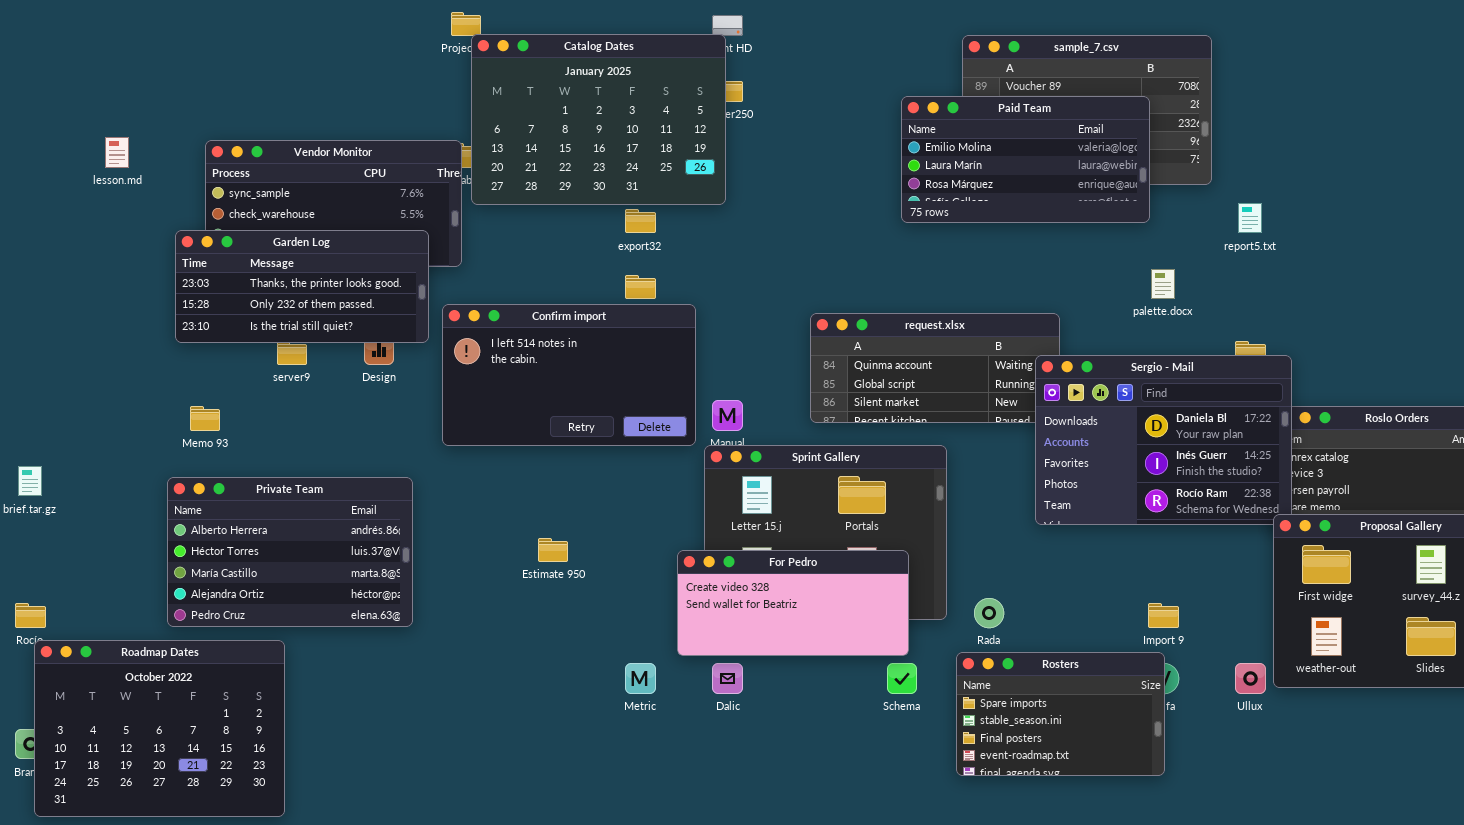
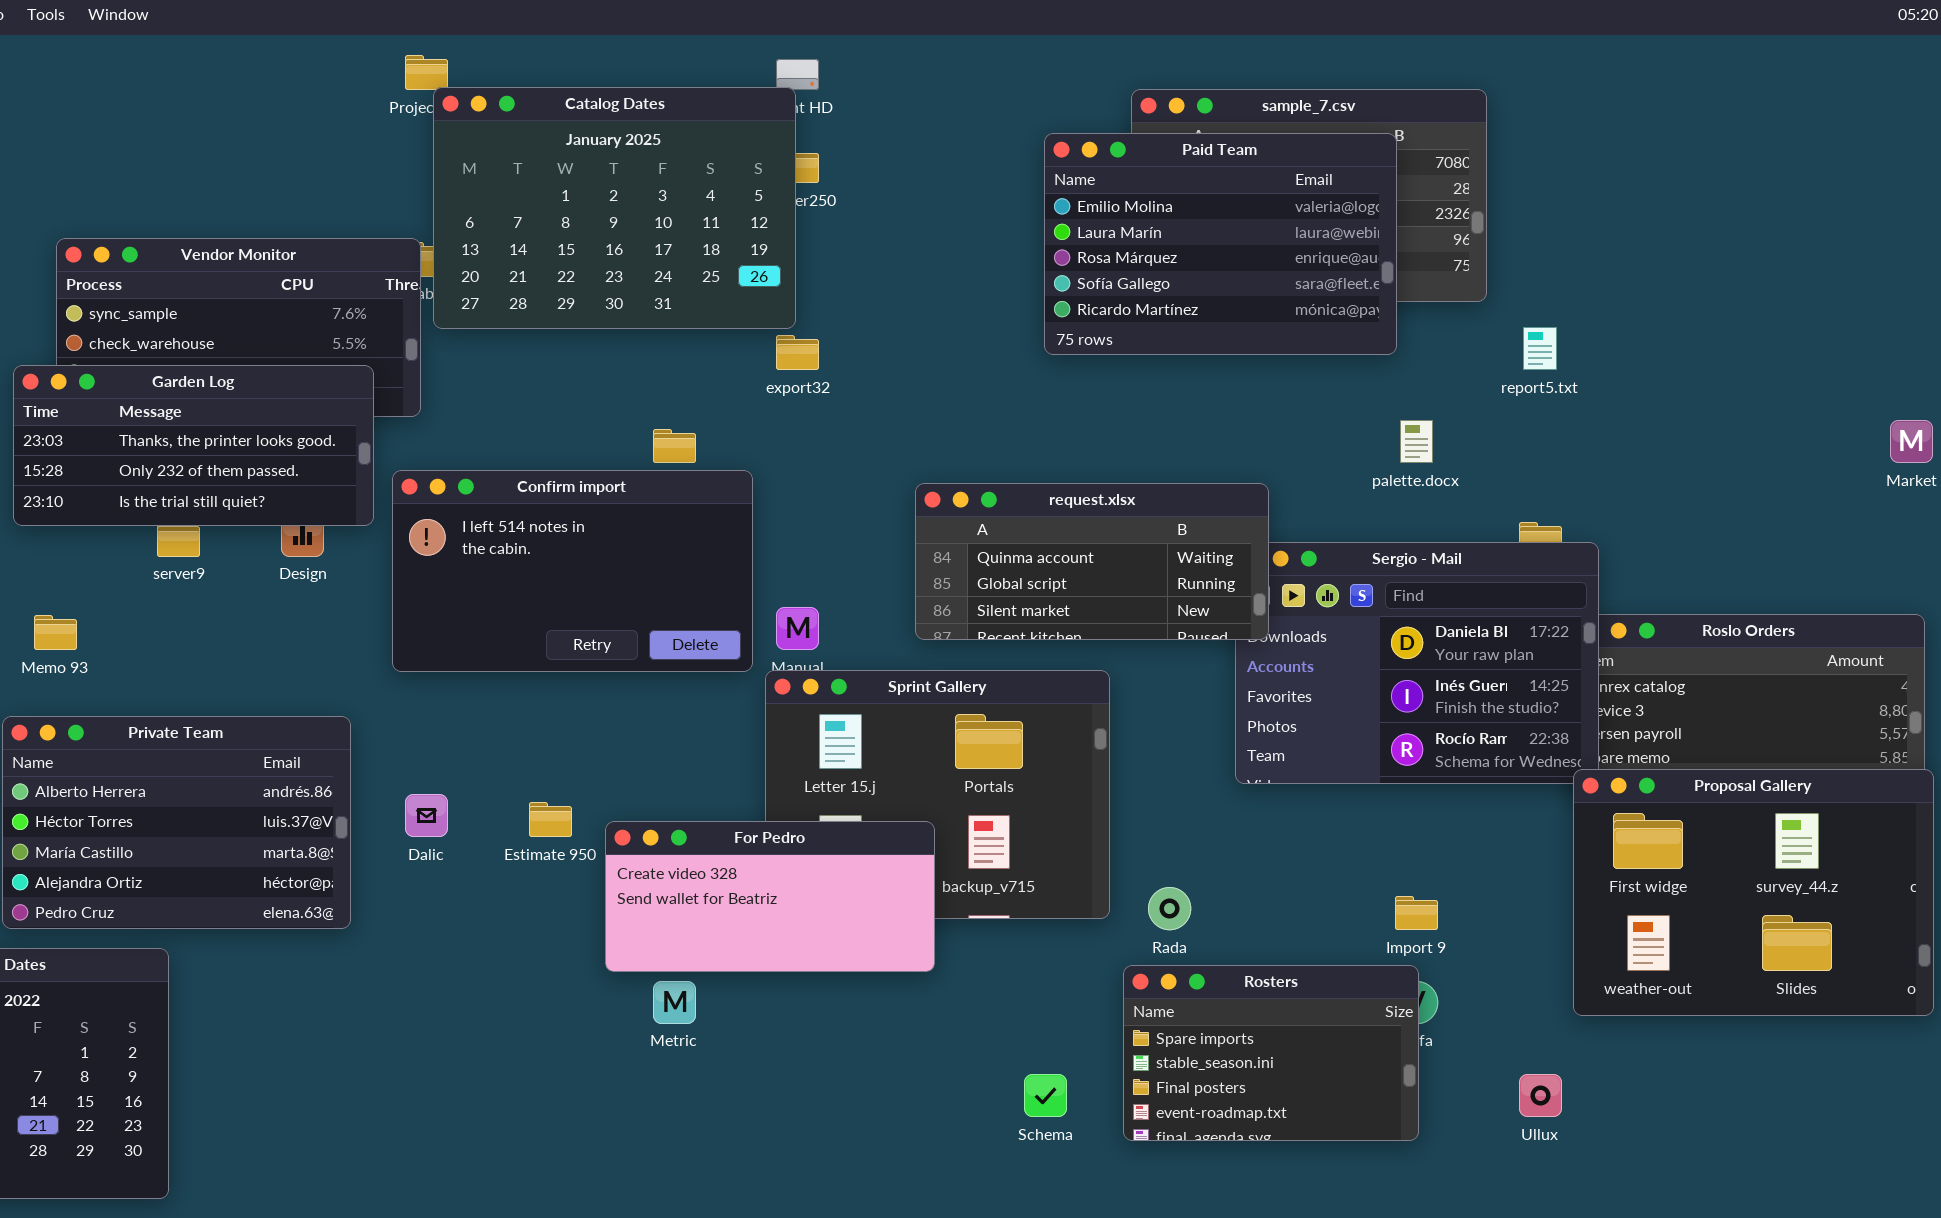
Paid Team: [901,96,1150,223] -> [1044,133,1397,355], resized
export32: [625,209,656,233] -> [776,335,819,370], moved
request.xlsx: [810,313,1060,423] -> [915,483,1269,640], raised
For Pedro: [677,550,909,656] -> [605,821,935,972], moved
Dalic: [712,663,743,694] -> [405,794,448,837], moved
Schema: [887,663,917,694] -> [1024,1074,1067,1117], moved
Ullux: [1235,663,1266,694] -> [1519,1074,1562,1117], moved

